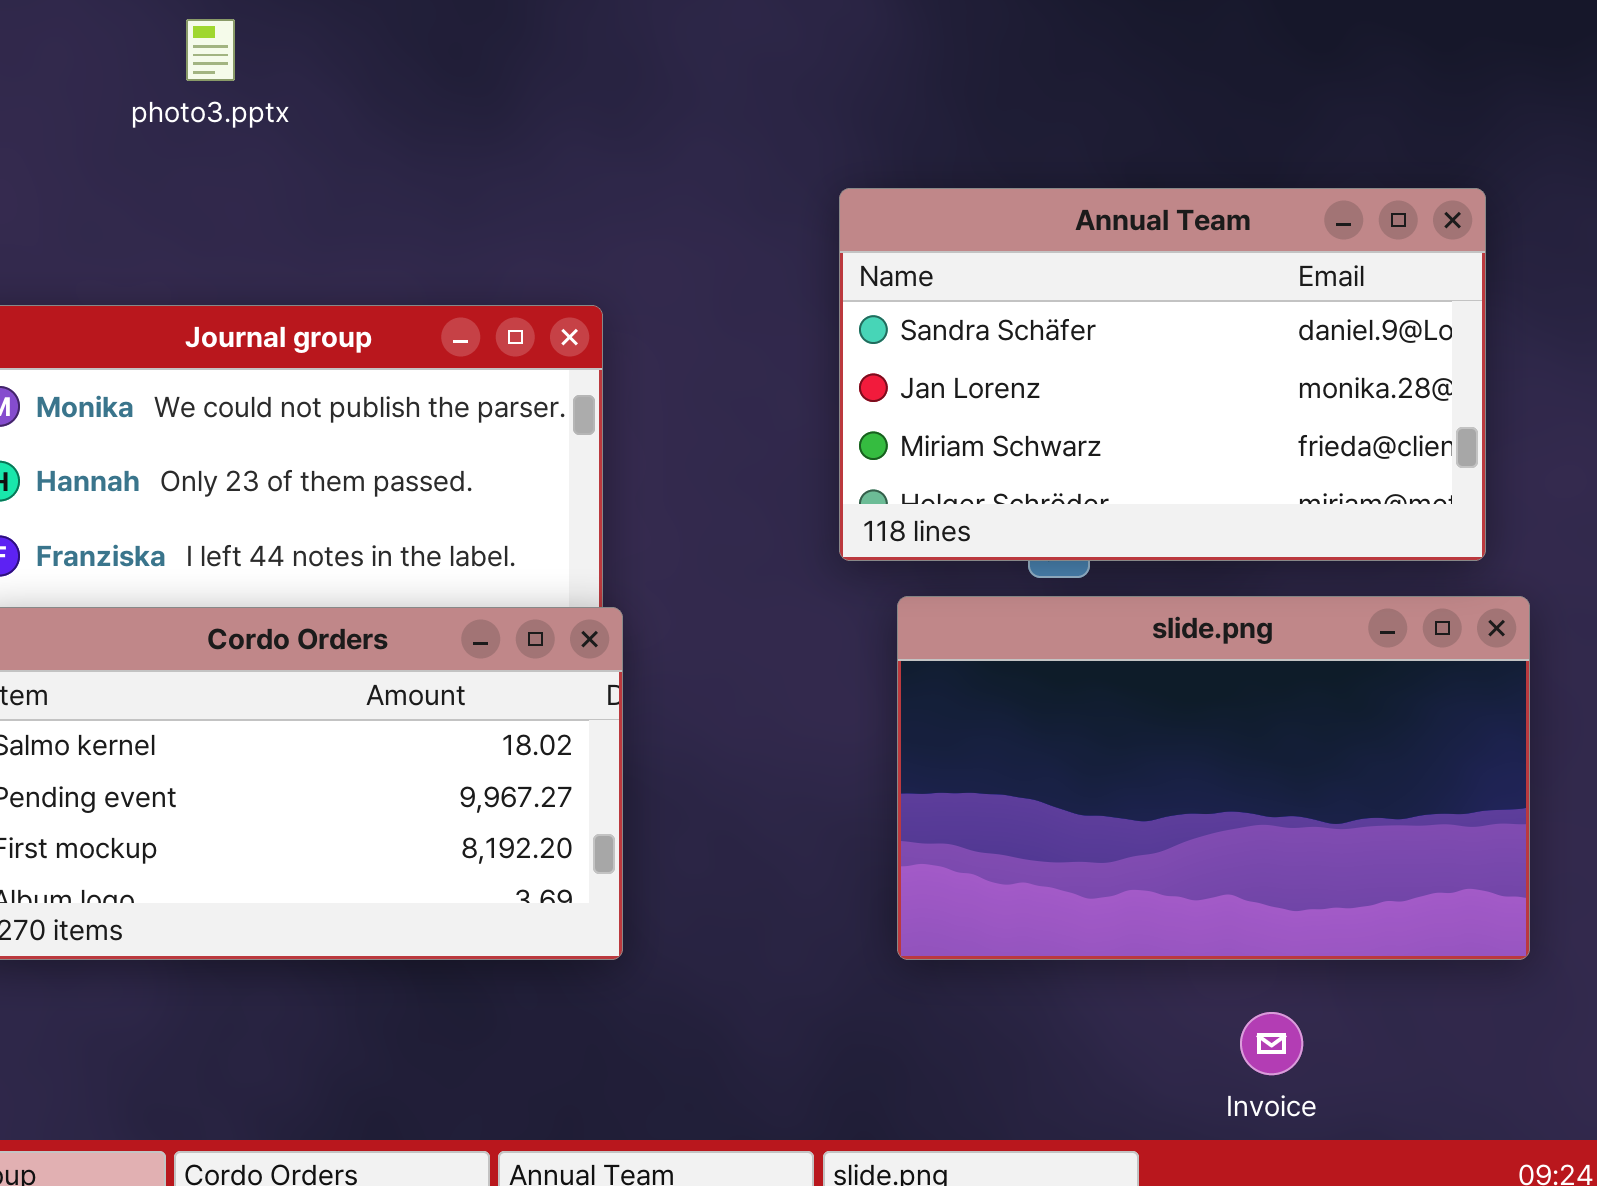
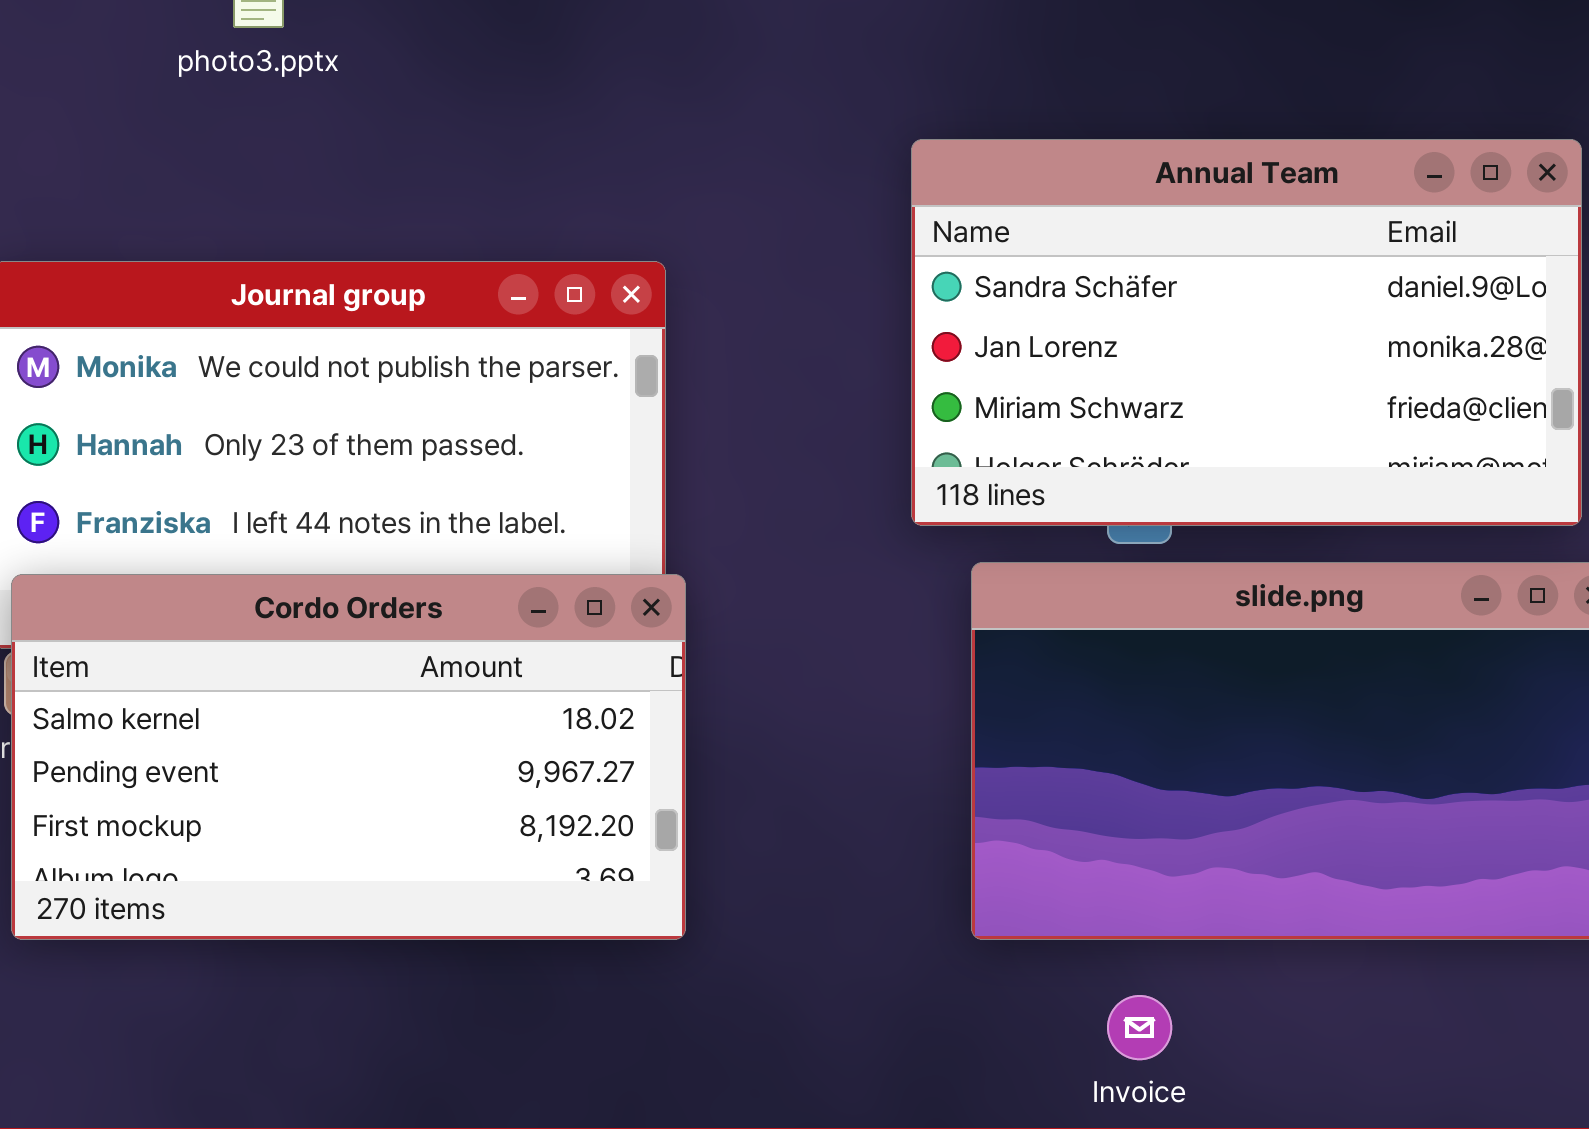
Invoice: [1240,1012,1303,1075] -> [1107,995,1172,1060], moved

